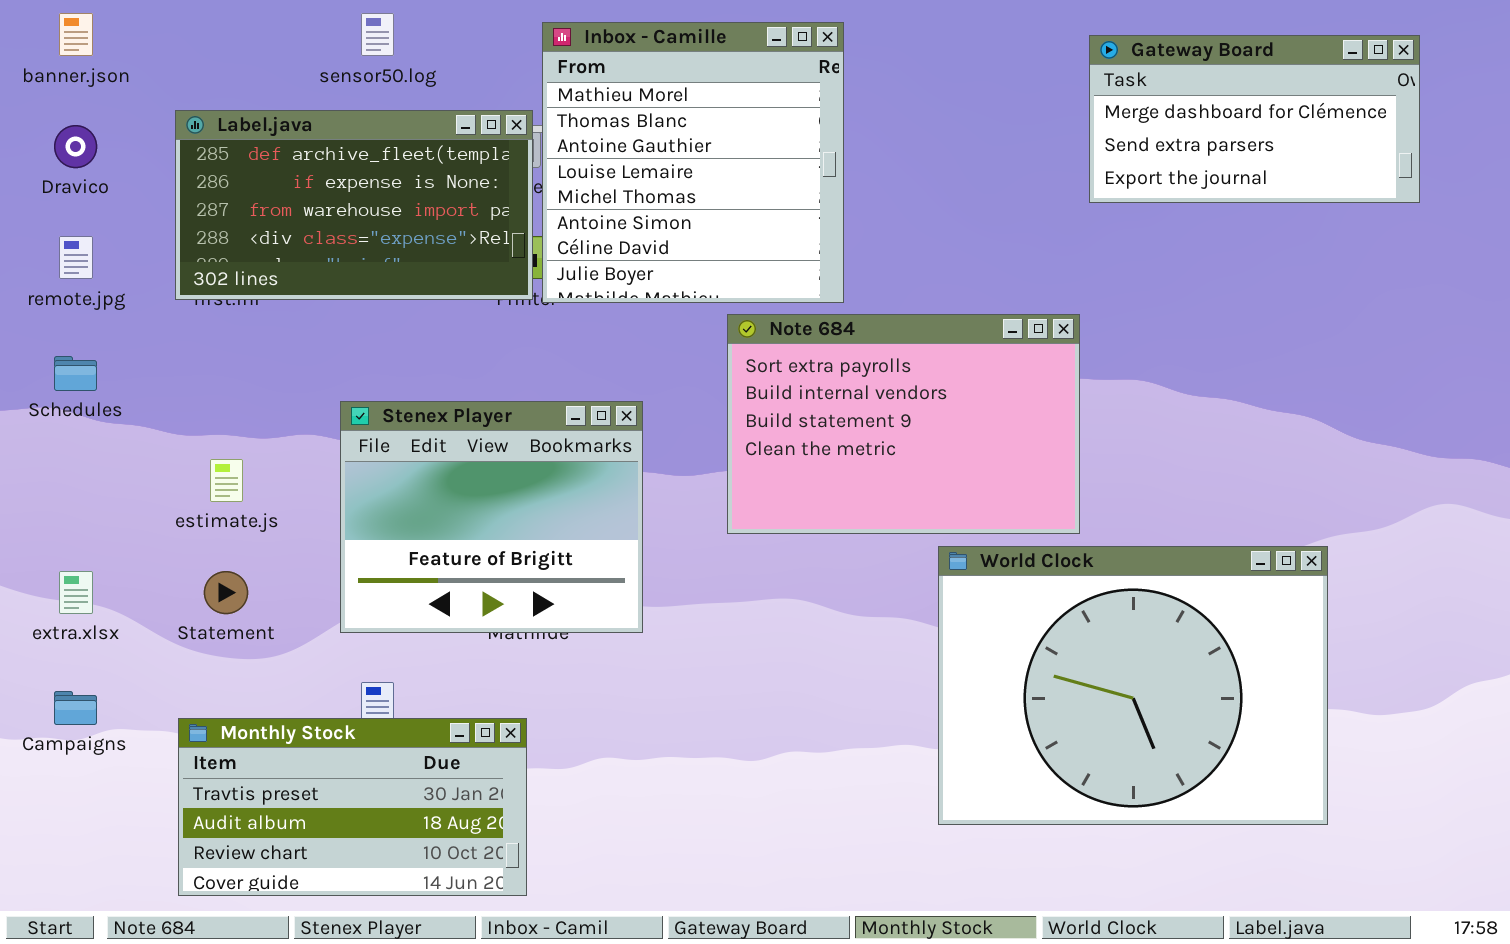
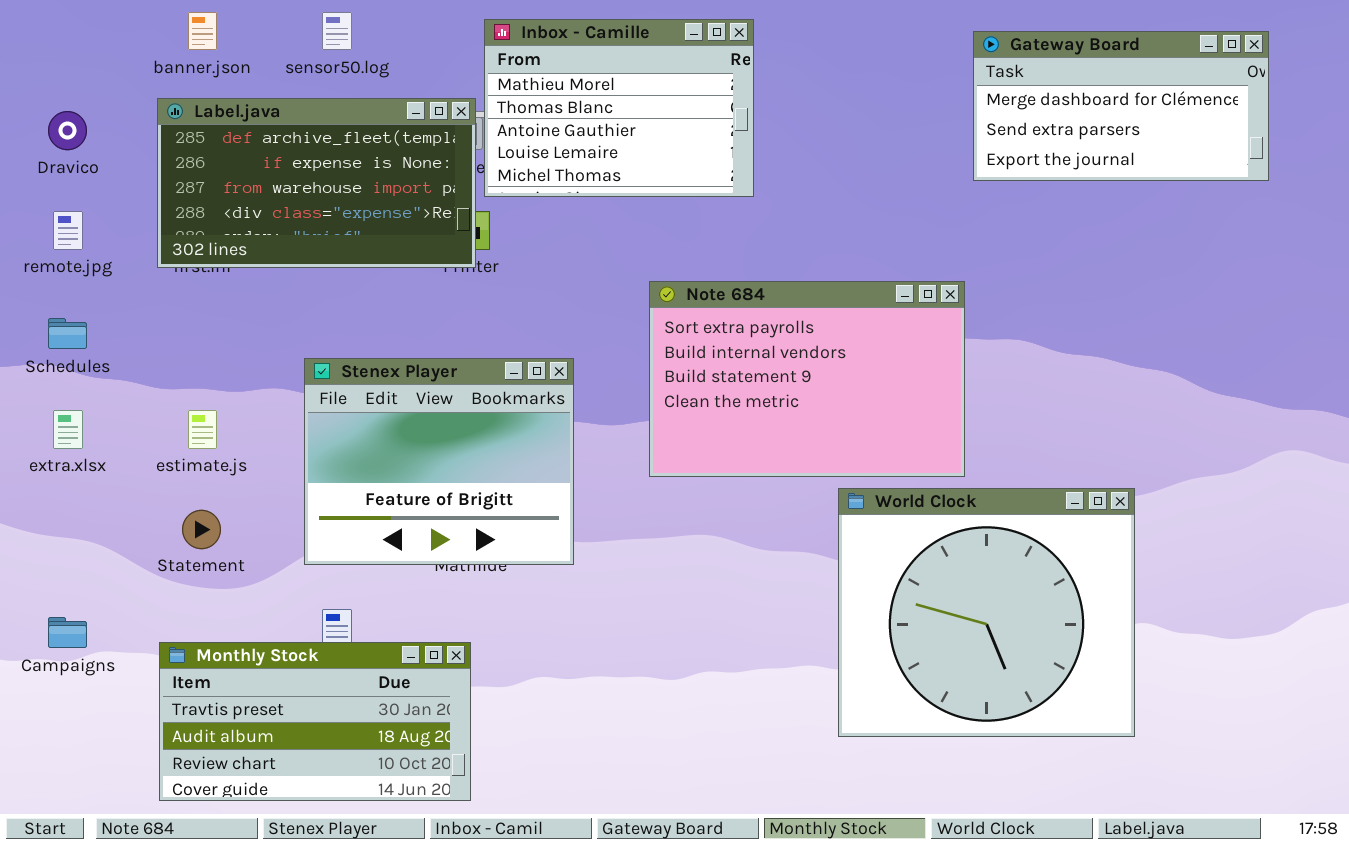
banner.json: [59,13,93,56] -> [188,12,217,50], moved
Inbox - Camille: [542,22,844,303] -> [484,19,754,197], resized
World Clock: [938,546,1328,825] -> [838,488,1135,737], resized
extra.xlsx: [59,571,93,614] -> [53,410,83,449], moved

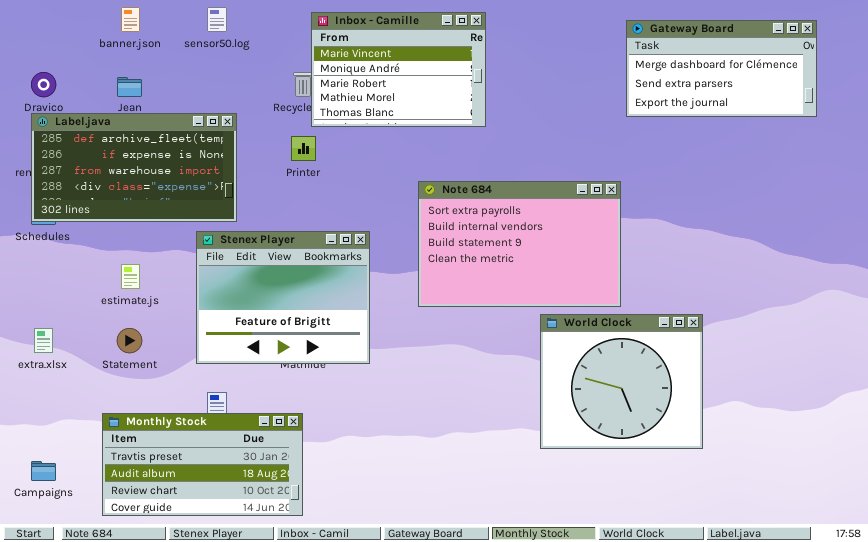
Inbox - Camille: [484,19,754,197] -> [311,12,486,127], scrolled up 3 rows
Label.java: [157,98,476,268] -> [31,113,237,222], moved
extra.xlsx: [53,410,83,449] -> [34,328,53,353], moved
World Clock: [838,488,1135,737] -> [540,314,703,449], resized
Campaigns: [48,617,87,648] -> [31,461,56,481], moved

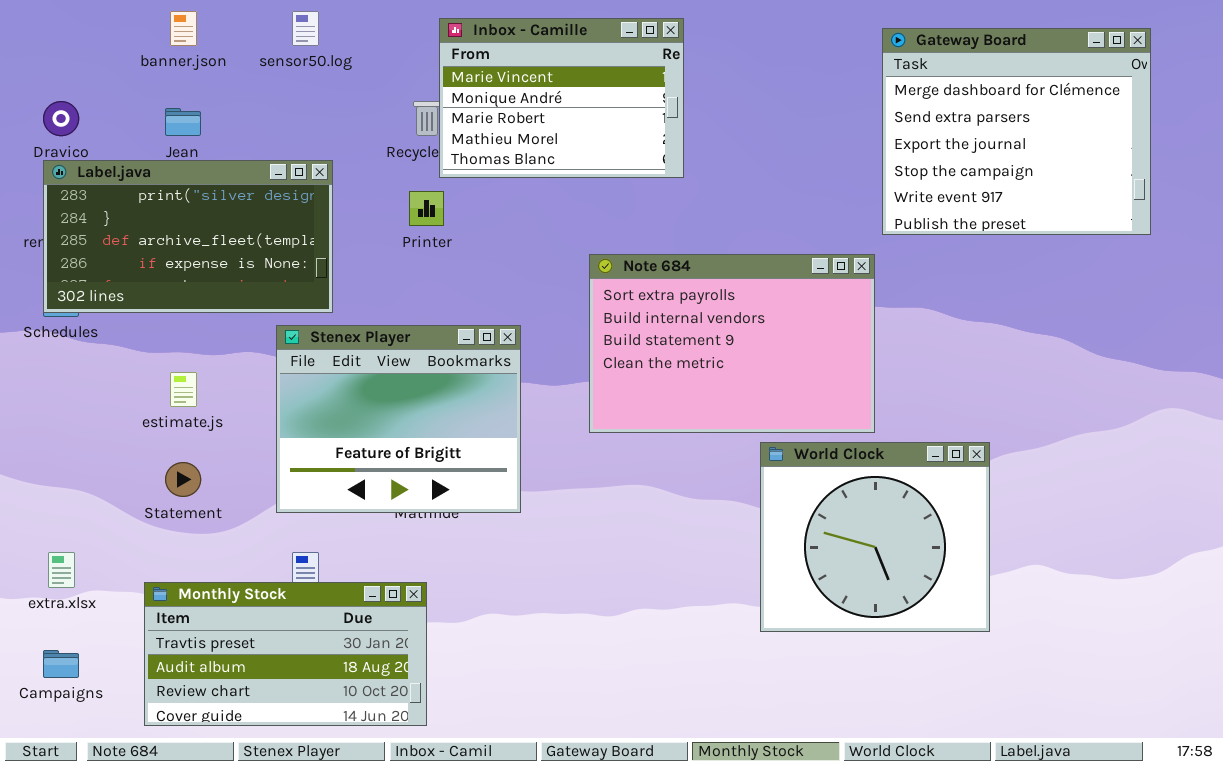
Gateway Board: [626,20,817,117] -> [882,28,1151,235], resized
Label.java: [31,113,237,222] -> [43,160,333,313], scrolled up 2 rows
extra.xlsx: [34,328,53,353] -> [48,552,75,588], moved

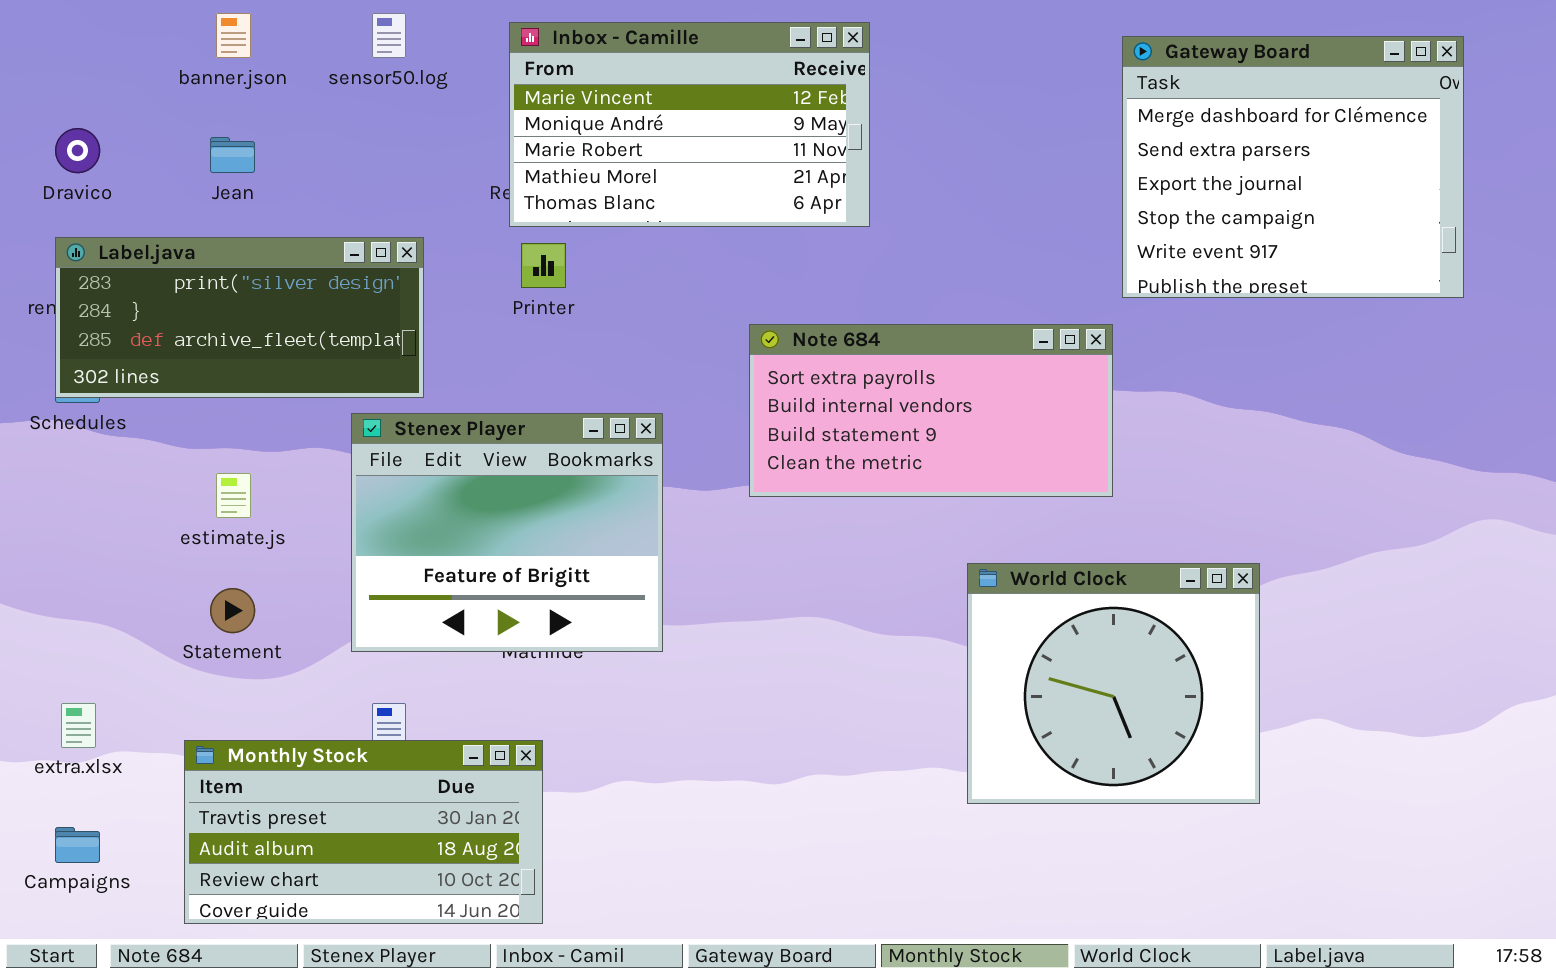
Inbox - Camille: [439,18,684,178] -> [509,22,870,227], resized
Label.java: [43,160,333,313] -> [55,237,424,398], resized
Note 684: [589,254,875,433] -> [749,324,1113,497], resized

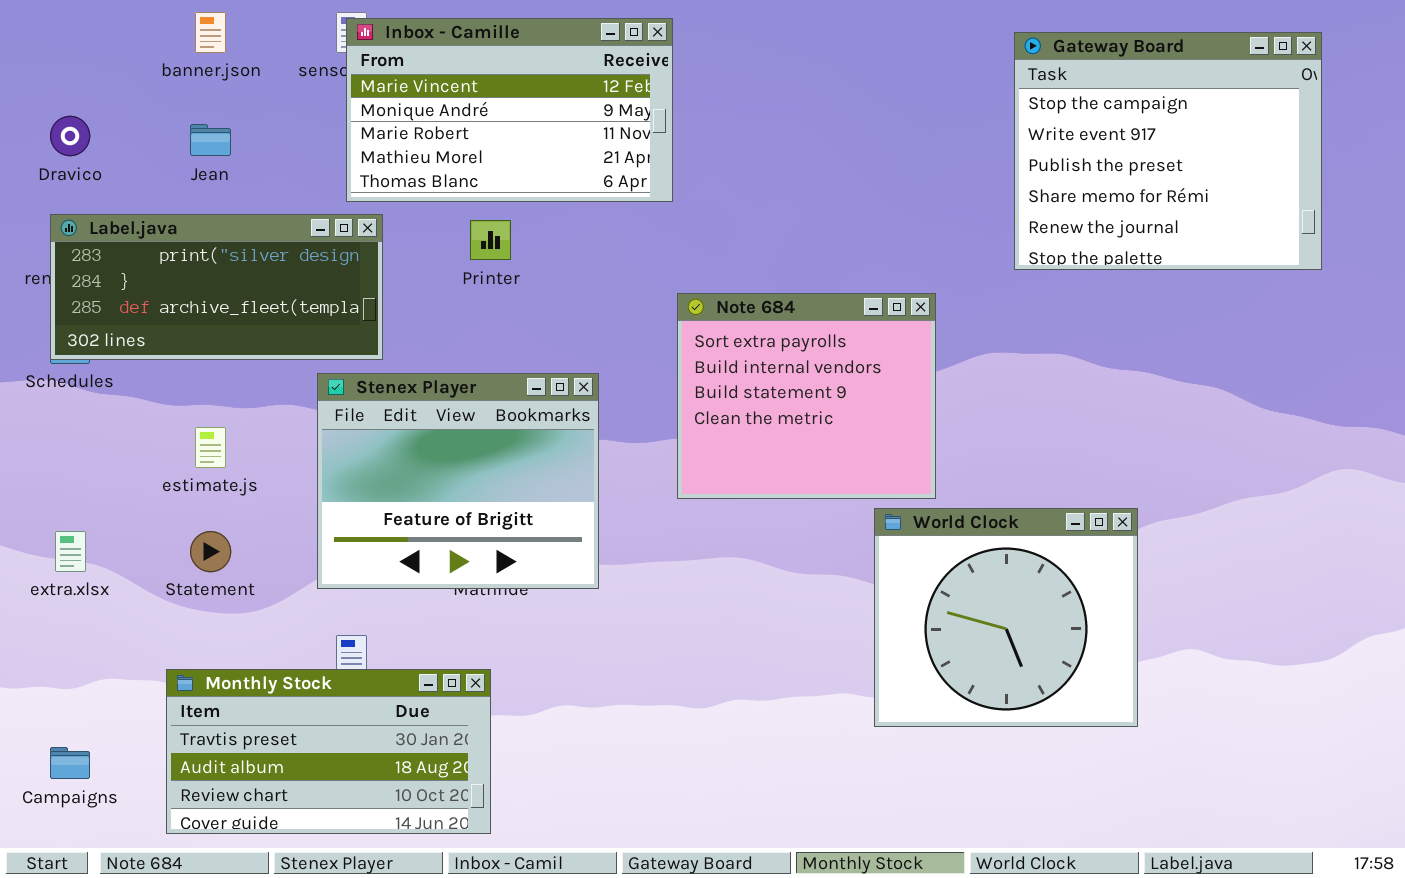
Inbox - Camille: [509,22,870,227] -> [346,18,673,202], moved
Gateway Board: [1122,36,1464,298] -> [1014,32,1322,270], scrolled down 3 rows
Note 684: [749,324,1113,497] -> [677,293,936,499], resized
extra.xlsx: [61,703,96,748] -> [55,531,86,572], moved

